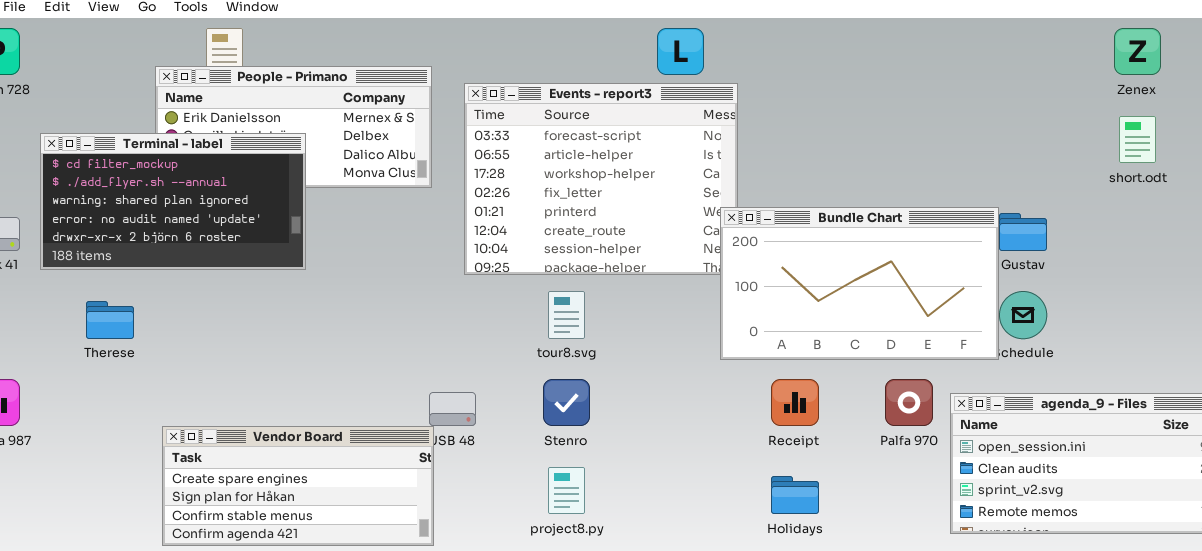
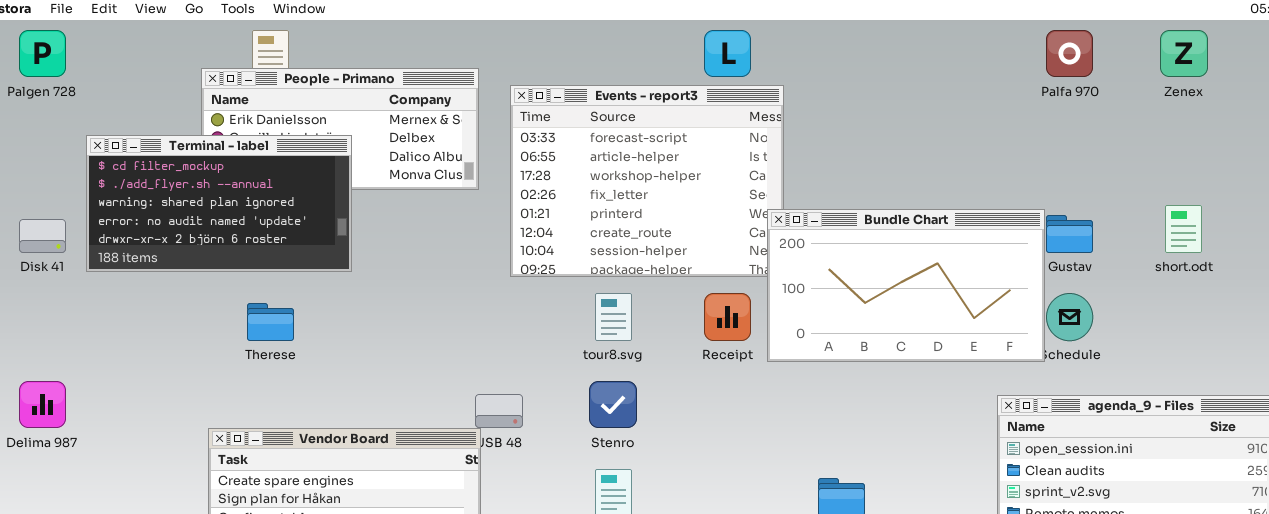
short.odt: [1119,116,1156,163] -> [1165,205,1202,253], moved
Therese: [86,301,134,339] -> [247,303,294,341], moved
Receipt: [771,379,819,426] -> [704,293,751,341], moved
Palfa 970: [885,379,933,426] -> [1046,30,1093,77], moved

